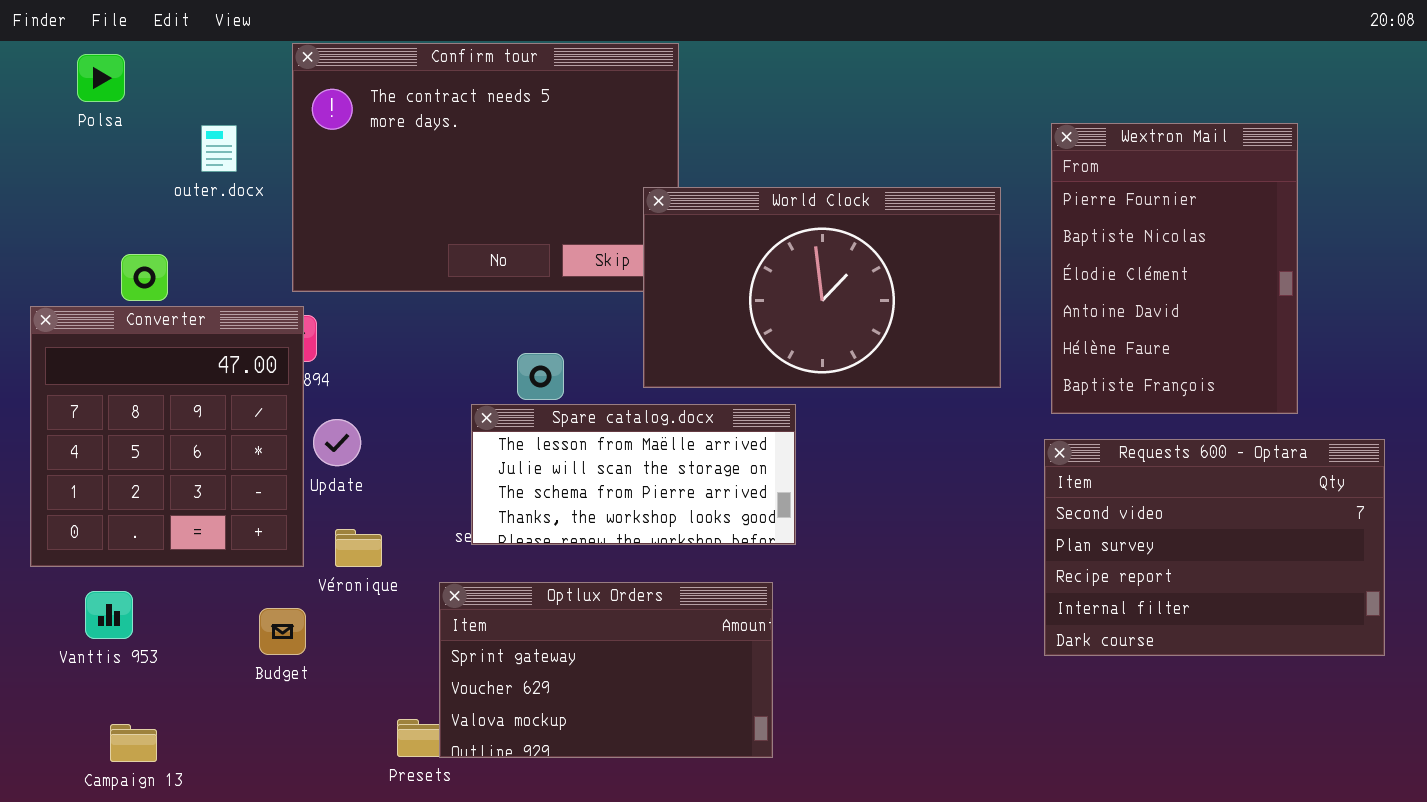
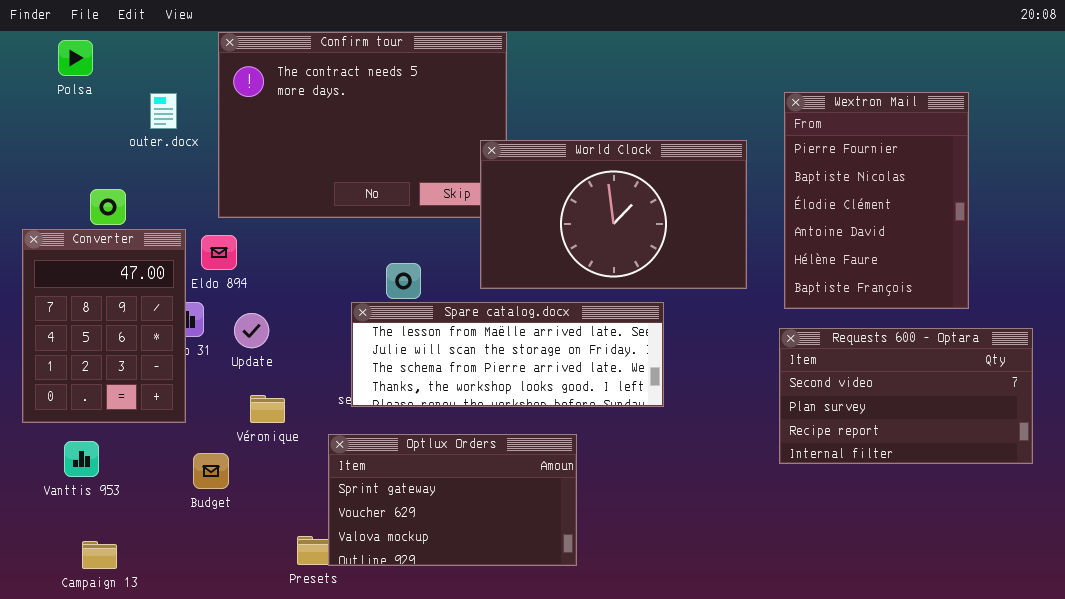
Converter: [30,306,304,567] -> [22,229,186,423], resized
Spare catalog.docx: [471,404,796,545] -> [351,302,664,407], resized
Requests 600 - Optara: [1044,439,1385,656] -> [779,328,1033,464], resized

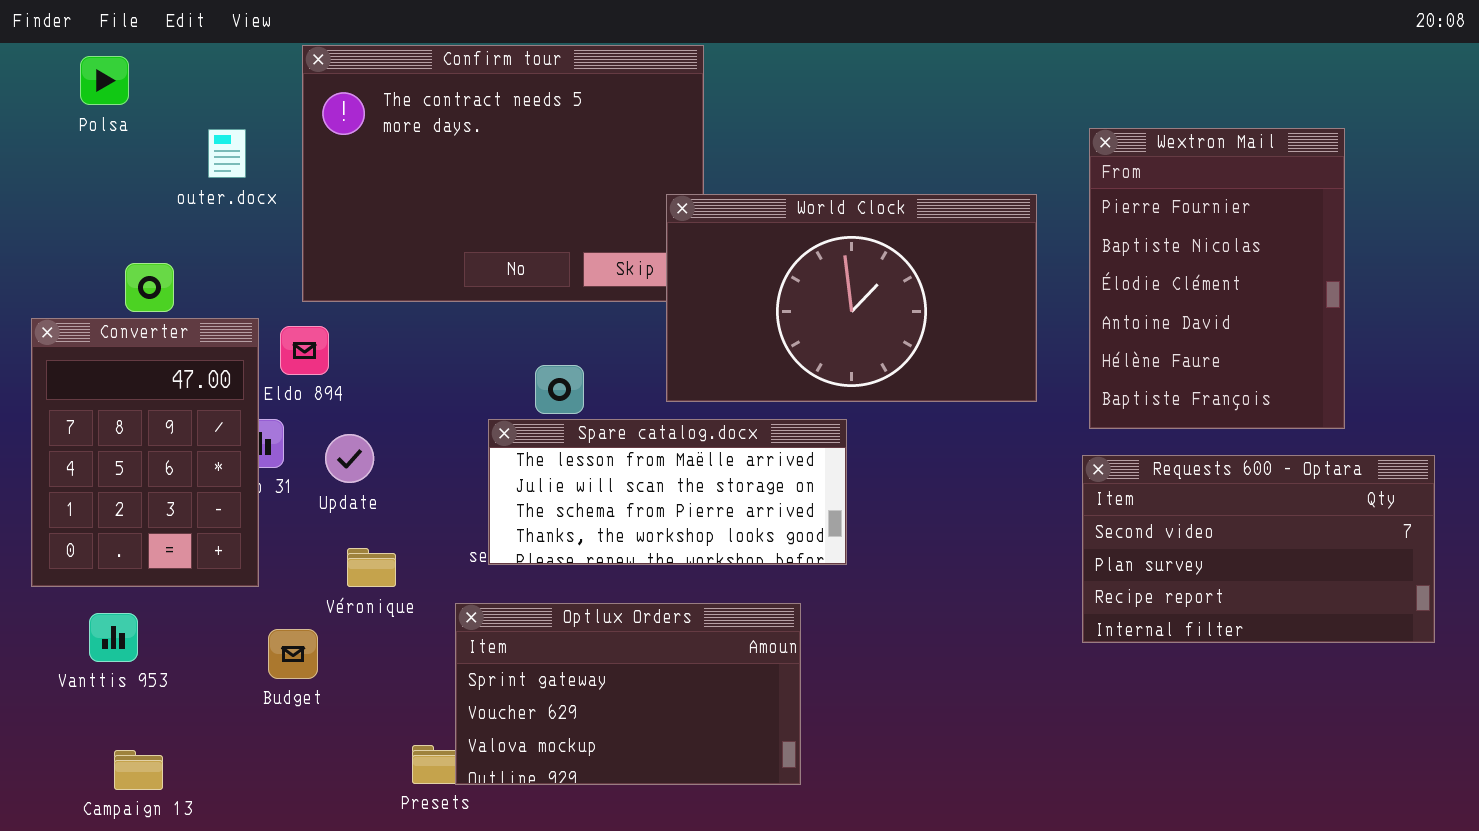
Spare catalog.docx: [351,302,664,407] -> [488,419,847,565], resized

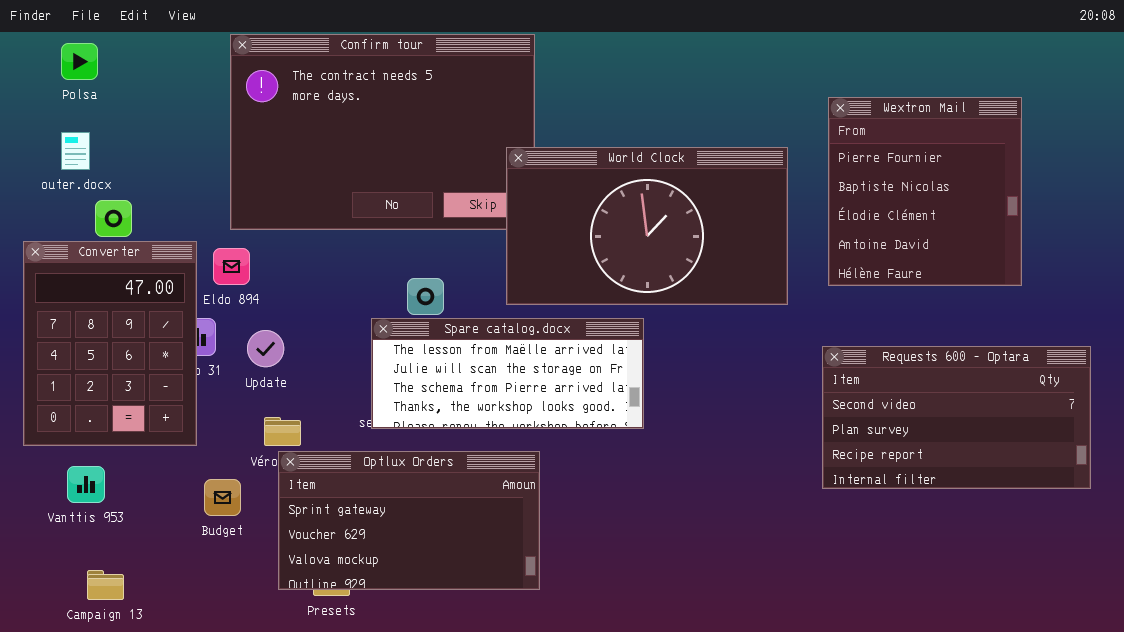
Wextron Mail: [1089,128,1345,429] -> [828,97,1022,286], resized
outer.docx: [208,129,246,178] -> [61,132,90,170], moved
Optlux Orders: [455,603,801,785] -> [278,451,540,590], moved

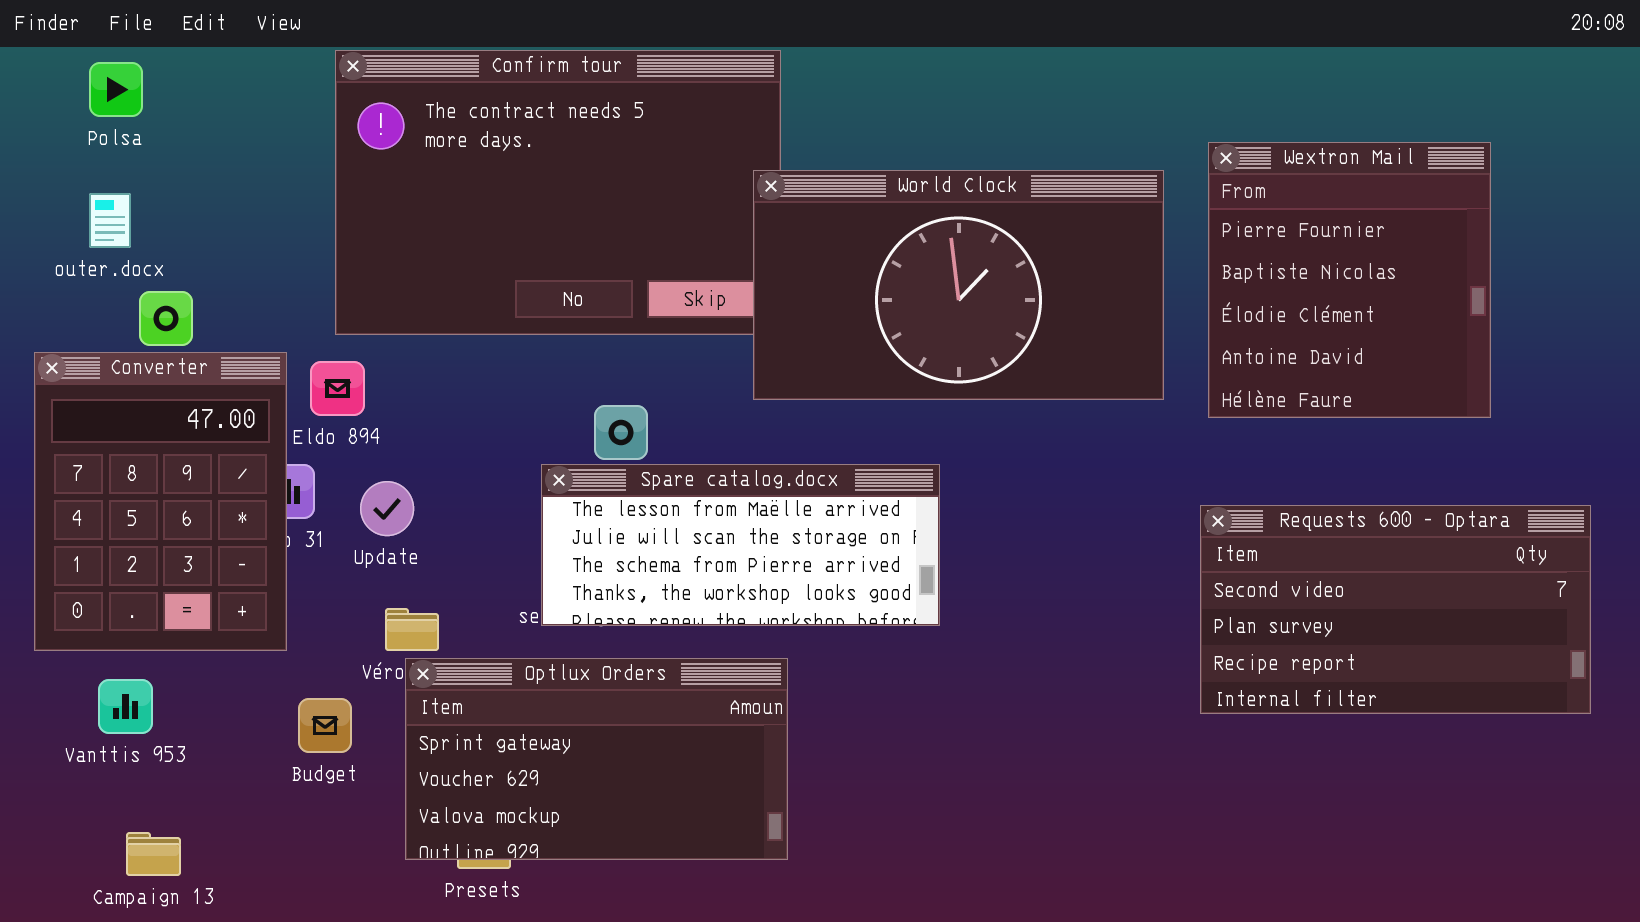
World Clock: [506,147,788,305] -> [753,170,1164,400], moved

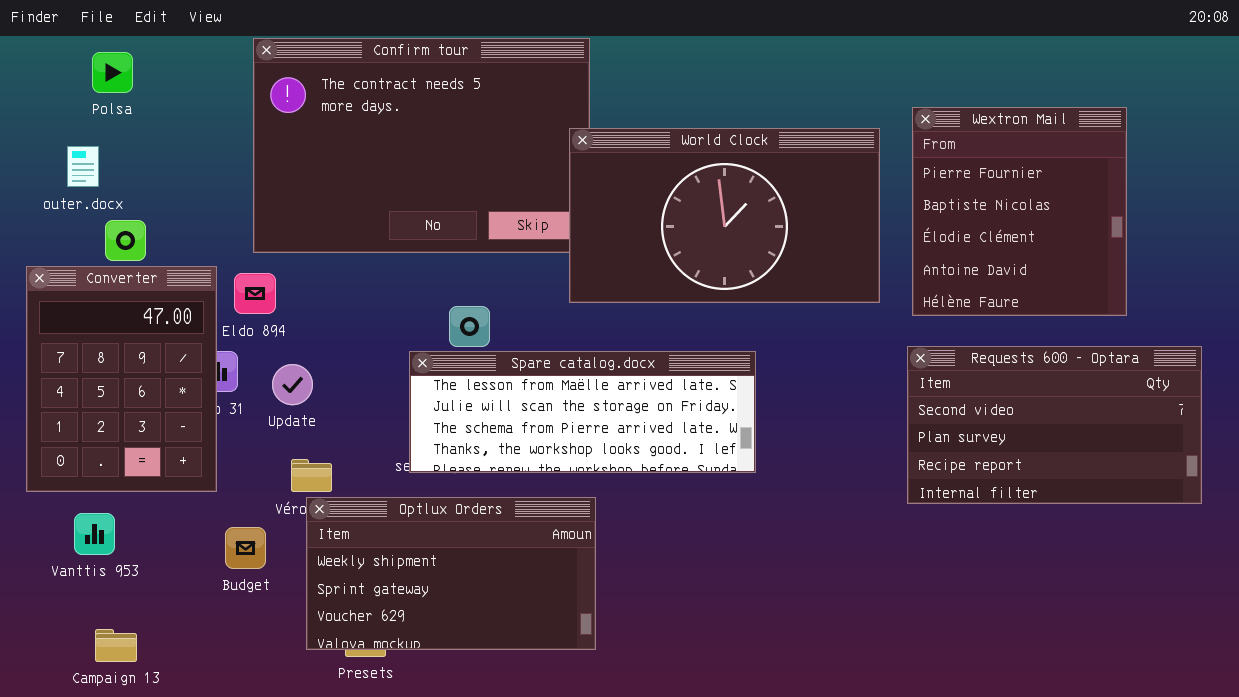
Polsa: [89,62,143,117] -> [92,52,133,93], moved
Spare catalog.docx: [541,464,940,626] -> [409,351,756,473], resized
Requests 600 - Optara: [1200,505,1591,714] -> [907,346,1202,504], moved
Optlux Orders: [405,658,788,860] -> [306,497,596,650], scrolled up 1 row

